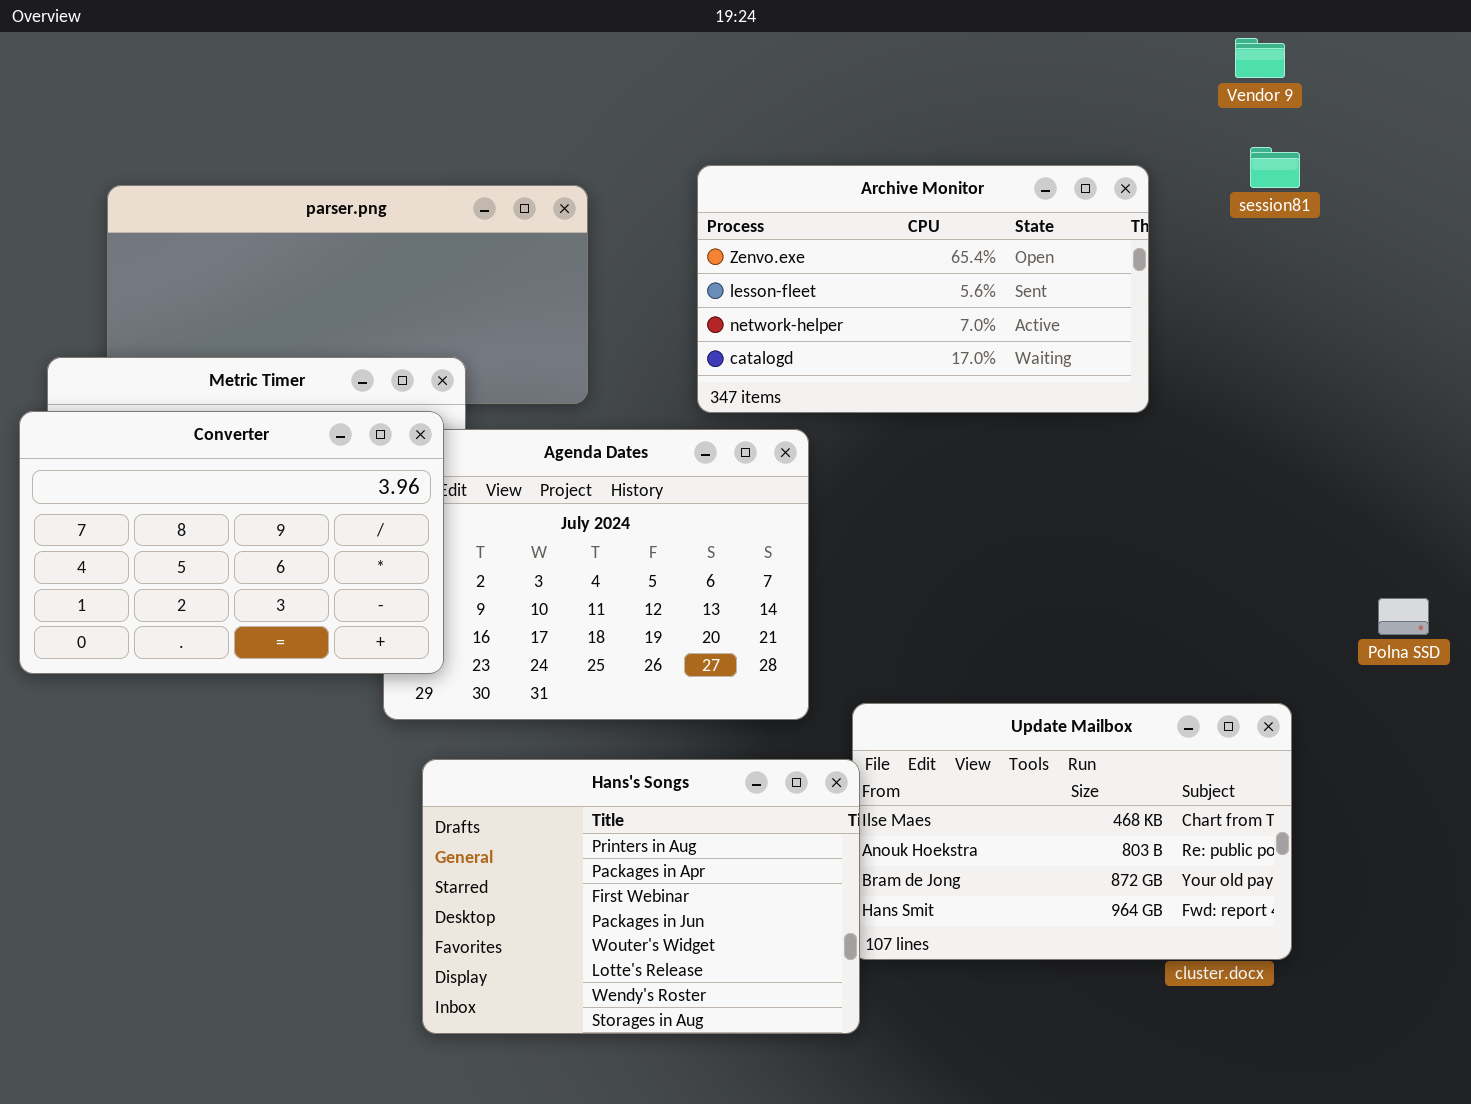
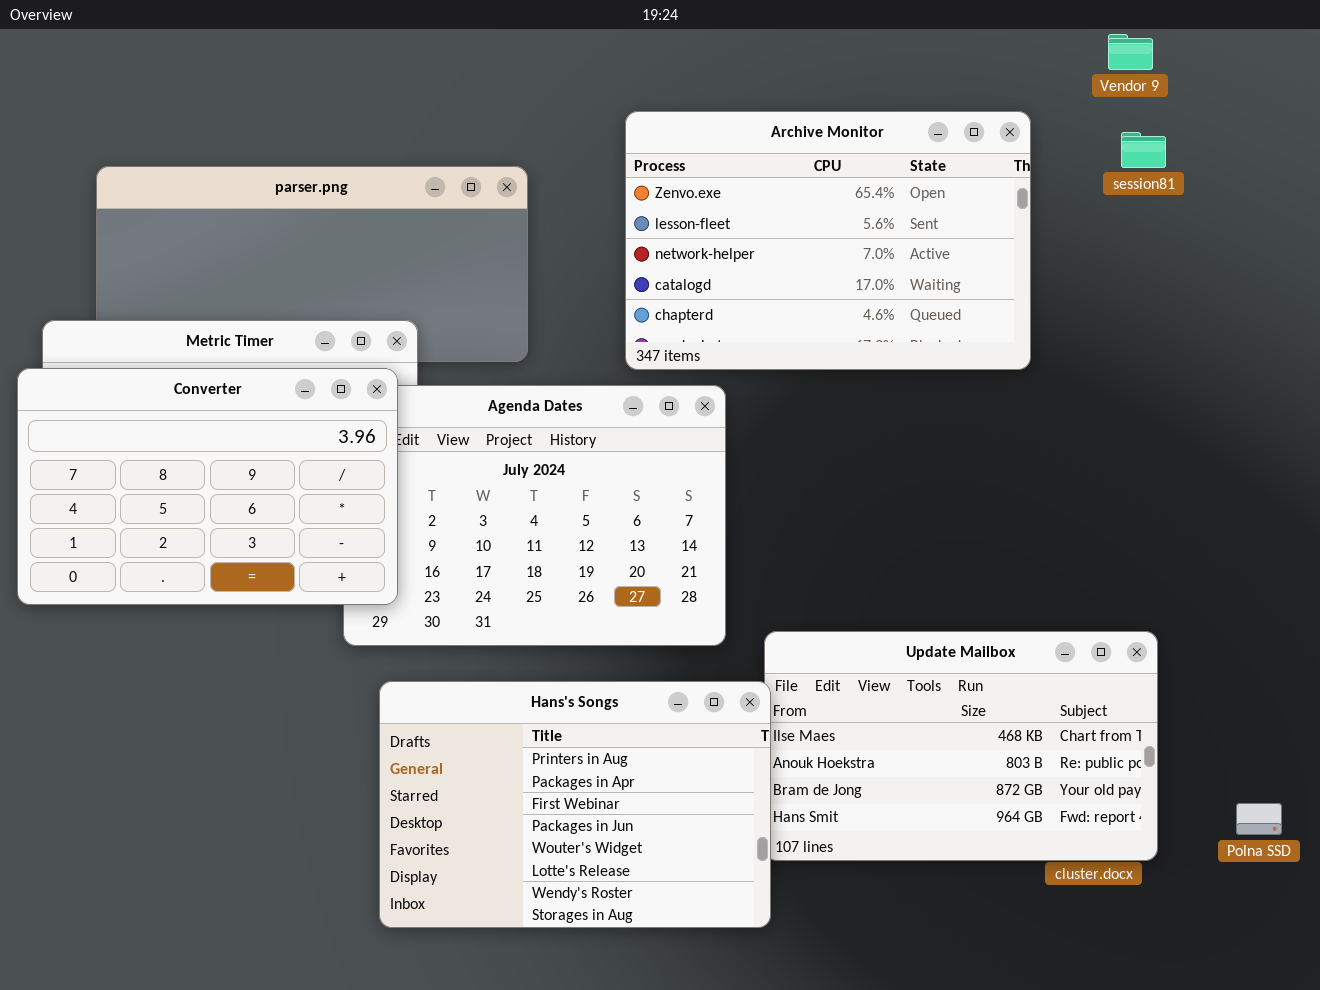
Archive Monitor: [697,165,1149,413] -> [625,111,1031,370], resized
Polna SSD: [1378,598,1429,635] -> [1236,803,1282,835], moved

